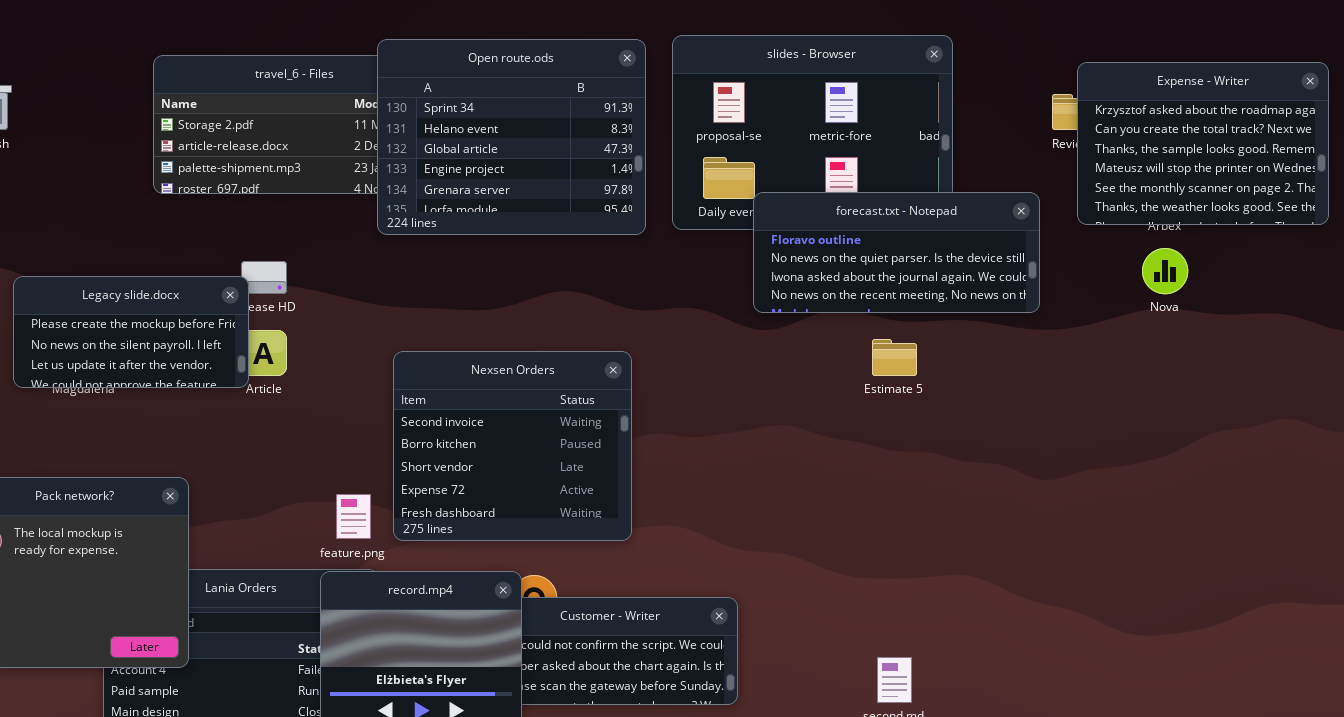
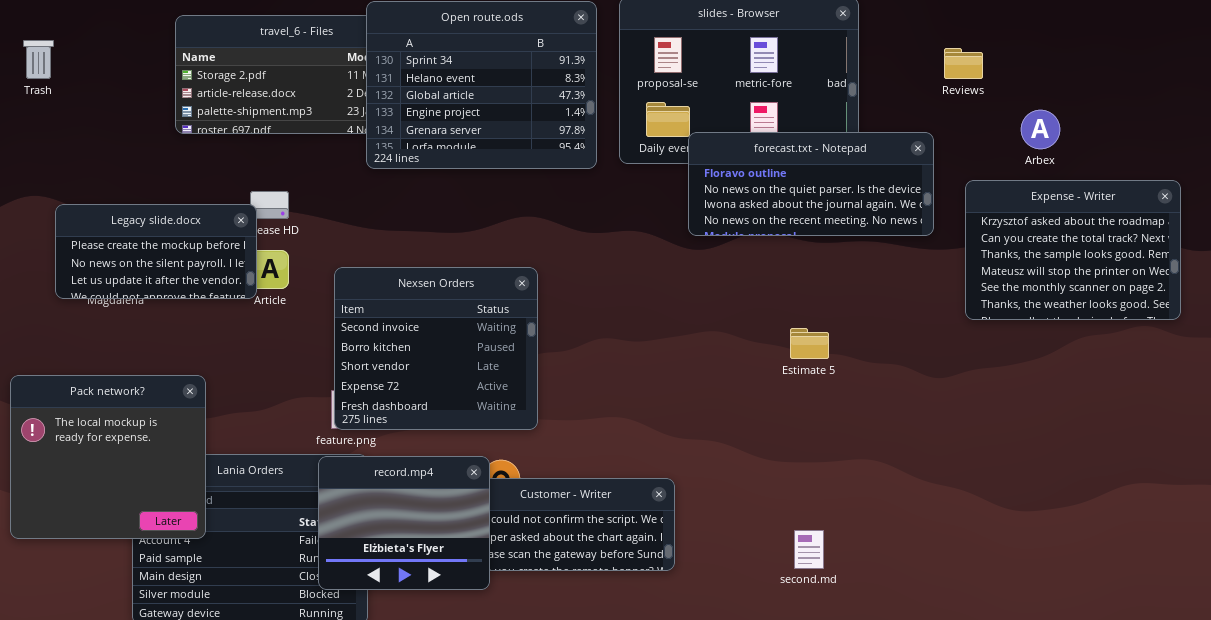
Expense - Writer: [1077,62,1329,225] -> [965,180,1181,320], moved
Estimate 5: [872,339,917,376] -> [790,328,829,359], moved
Nexsen Orders: [393,351,632,541] -> [334,267,538,430], moved

